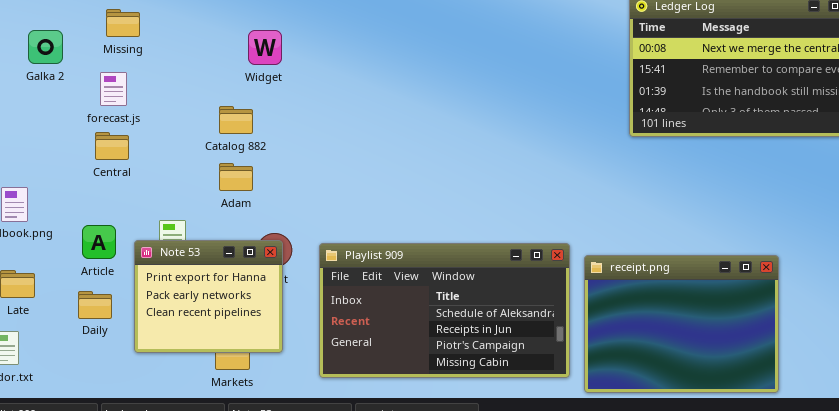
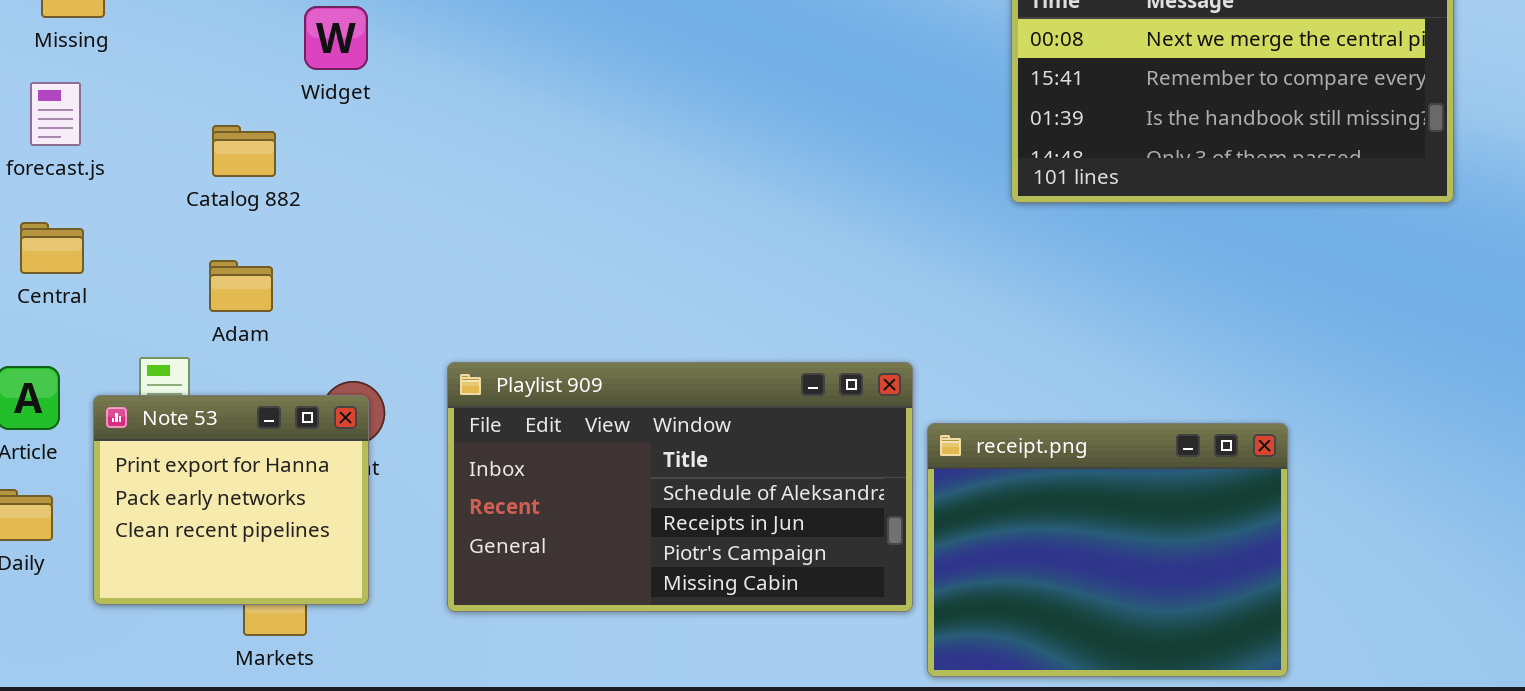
Catalog 882: [219,106,253,134] -> [212,125,276,177], moved
Central: [95,132,129,160] -> [20,222,84,274], moved
Adam: [219,163,253,191] -> [209,260,273,312], moved
Playlist 909: [319,243,570,378] -> [447,362,913,612], moved

